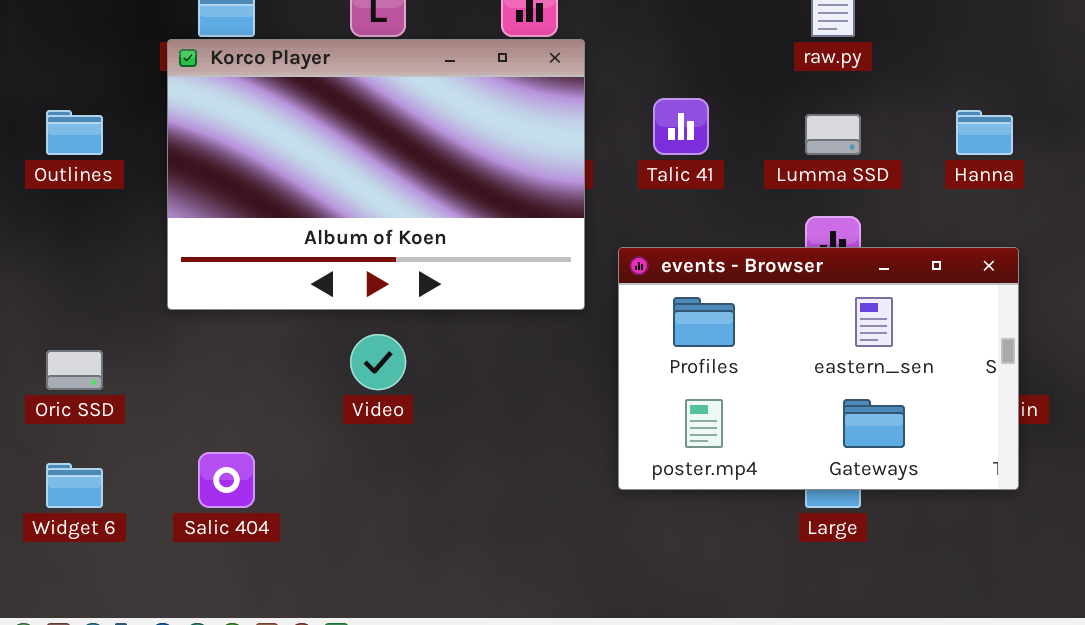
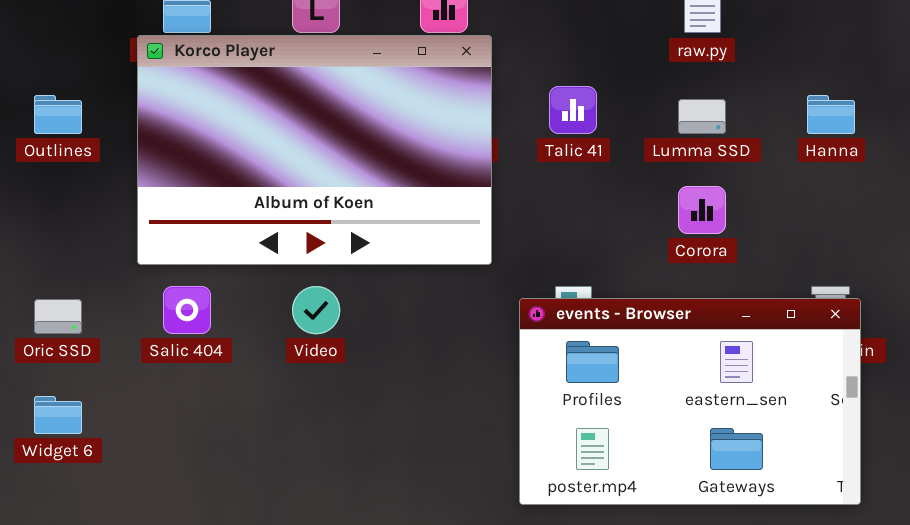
events - Browser: [618,247,1019,490] -> [519,298,861,505], moved
Salic 404: [198,452,255,508] -> [163,286,211,334], moved

